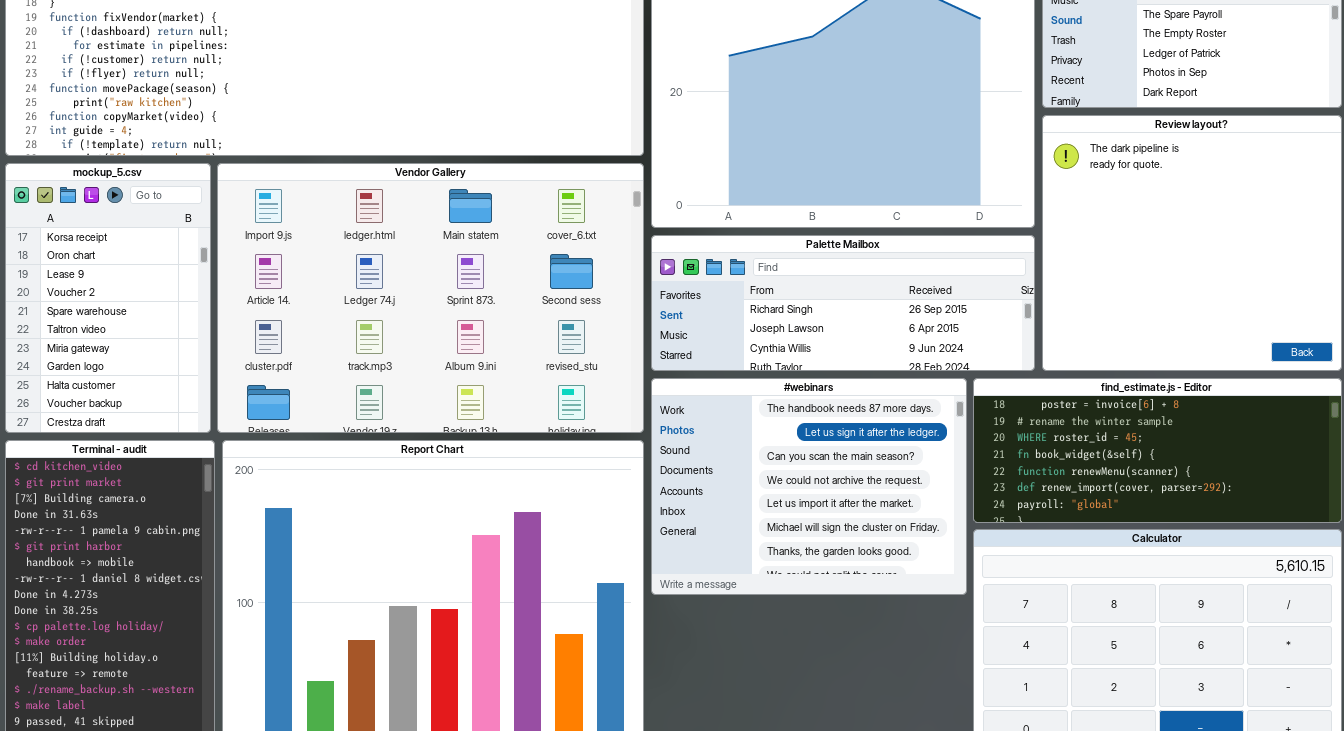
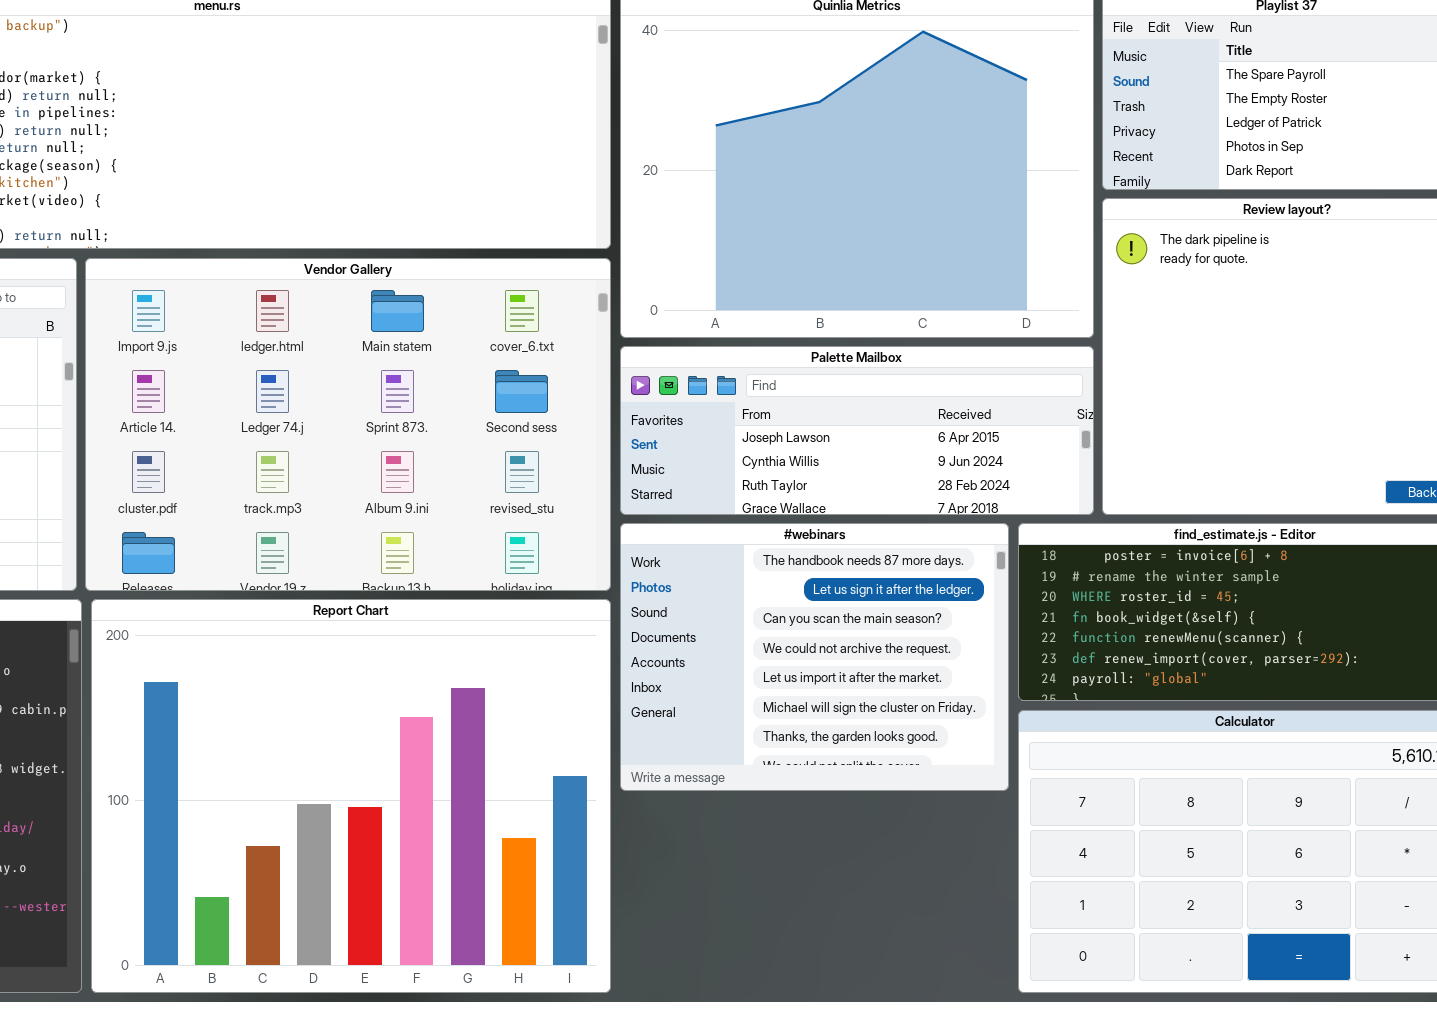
Palette Mailbox: [651,235,1035,371] -> [620,346,1094,515], scrolled down 1 row

